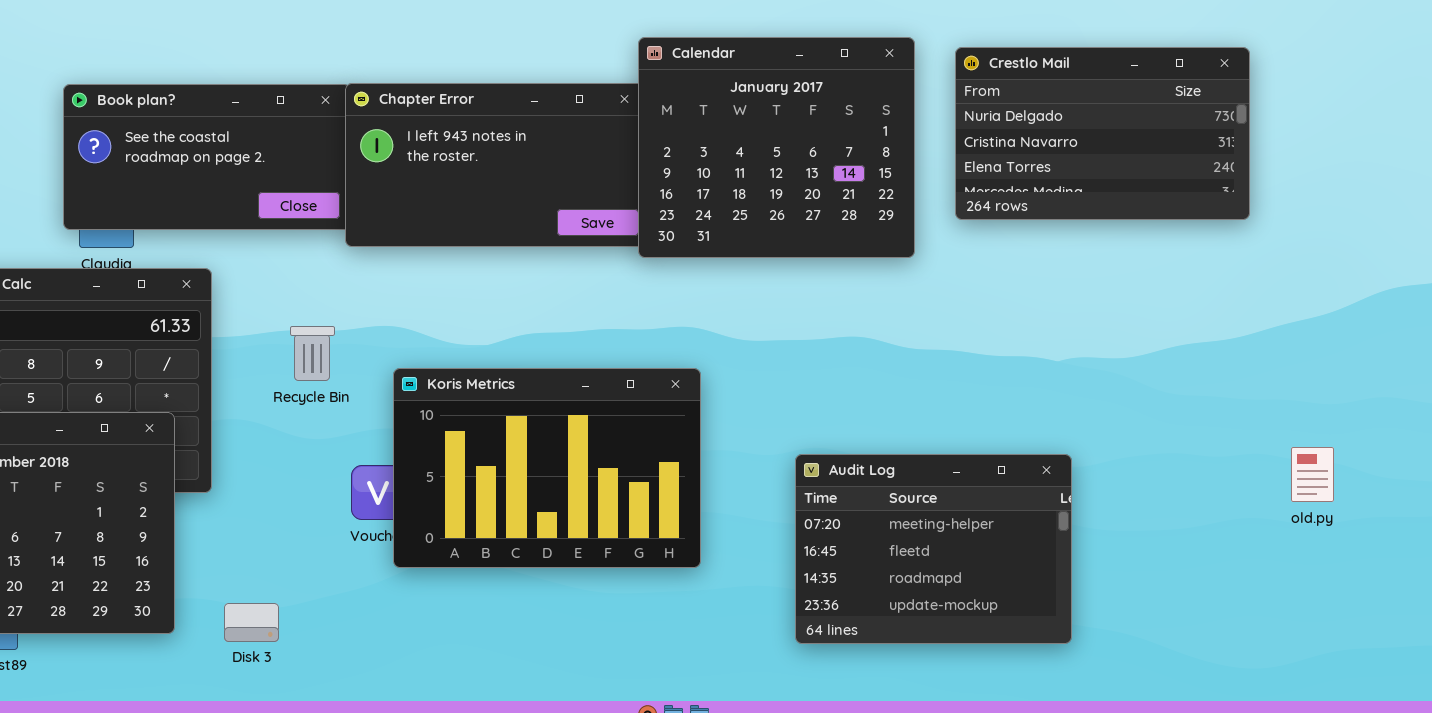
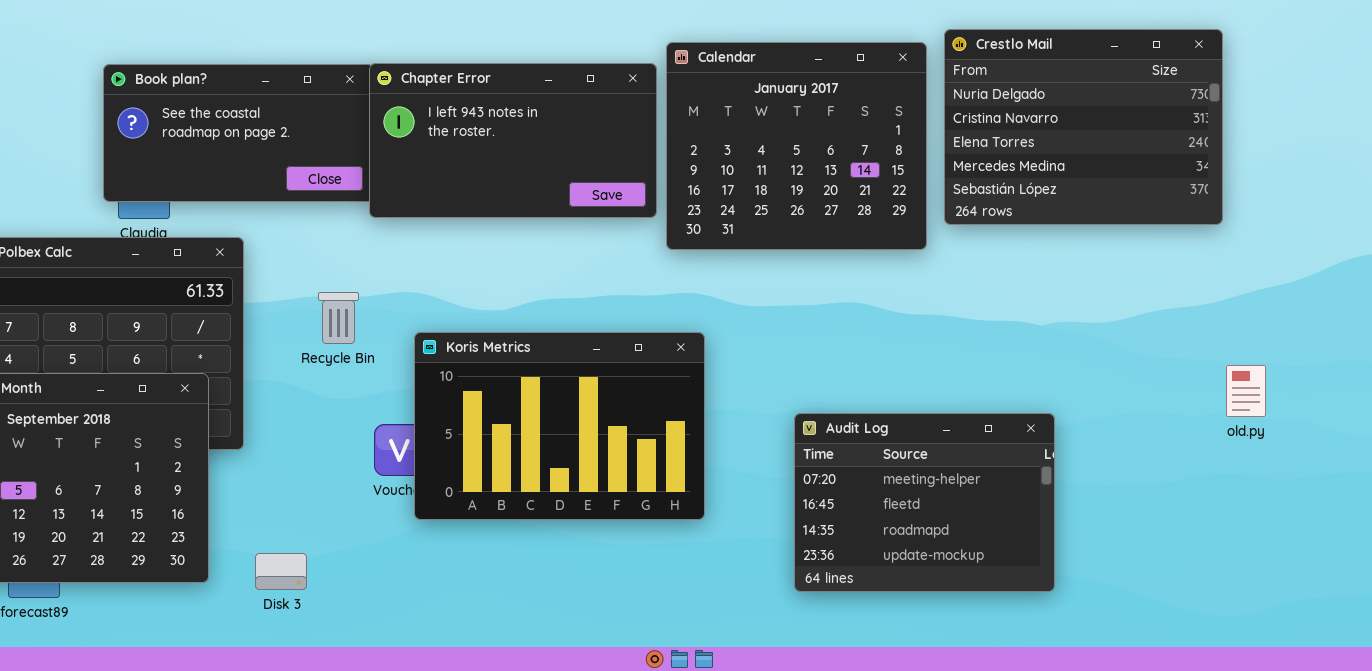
Calendar: [638,37,915,258] -> [666,42,927,250], moved
Crestlo Mail: [955,47,1250,220] -> [944,29,1223,225], resized
old.py: [1291,447,1334,502] -> [1226,365,1266,417], moved

